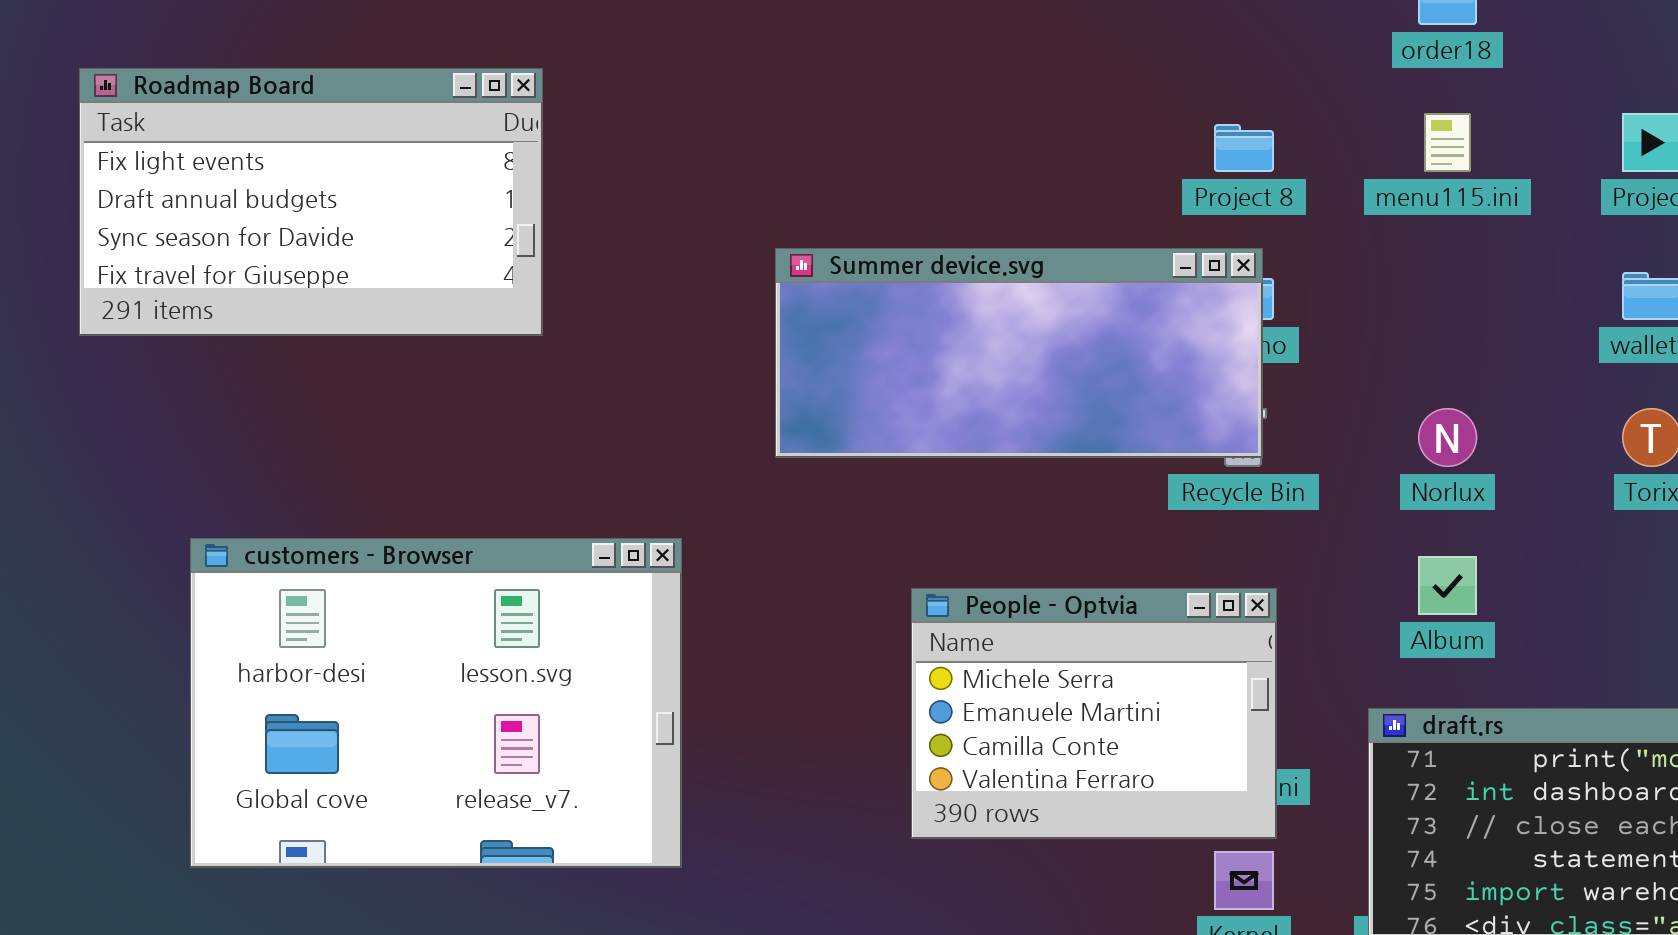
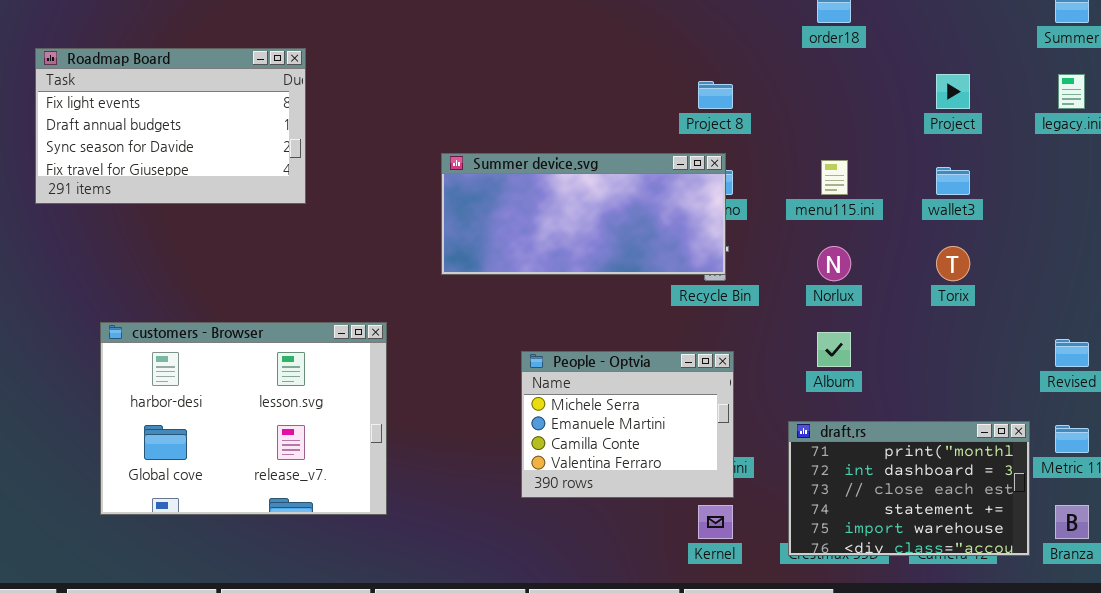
menu115.ini: [1424,113,1471,172] -> [821,160,848,195], moved

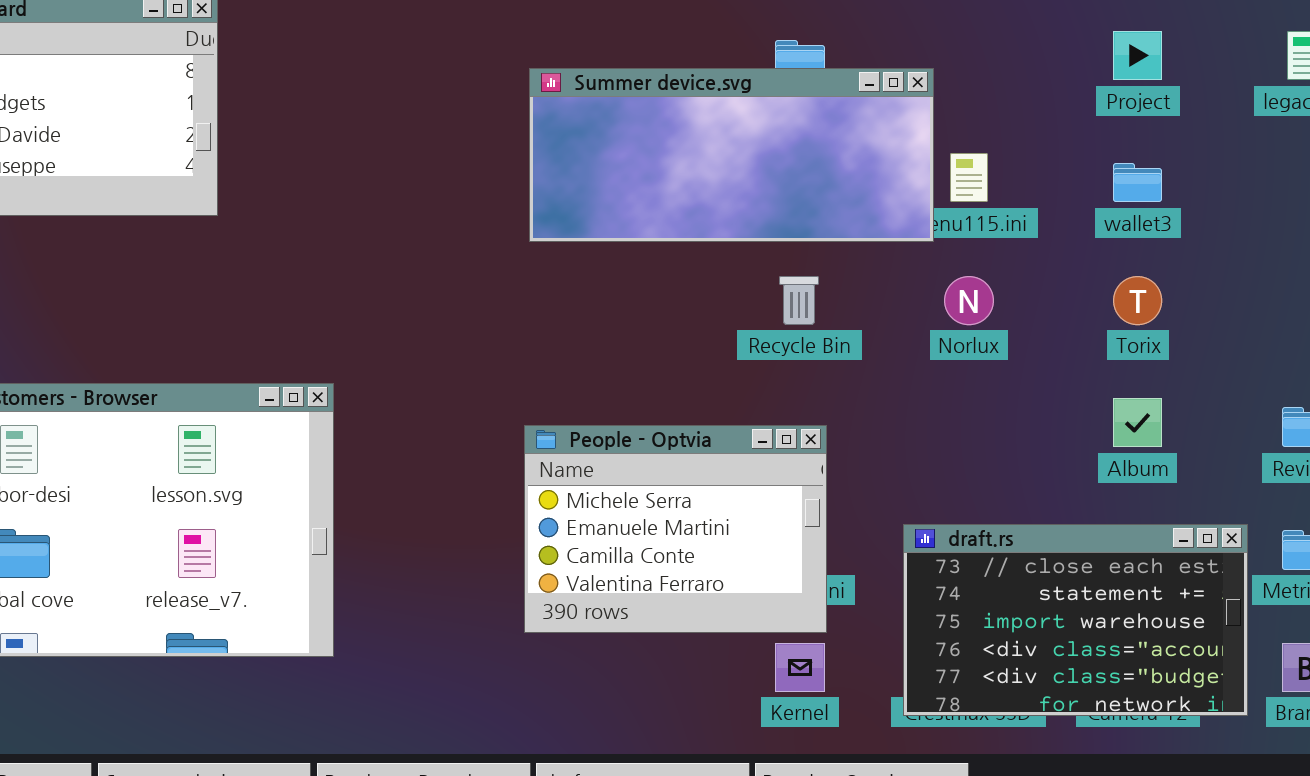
Summer device.svg: [441,153,726,275] -> [529,68,934,242], moved
Album: [817,332,851,367] -> [1113,398,1162,447], moved
draft.rs: [788,421,1030,556] -> [903,524,1248,716], scrolled down 2 rows

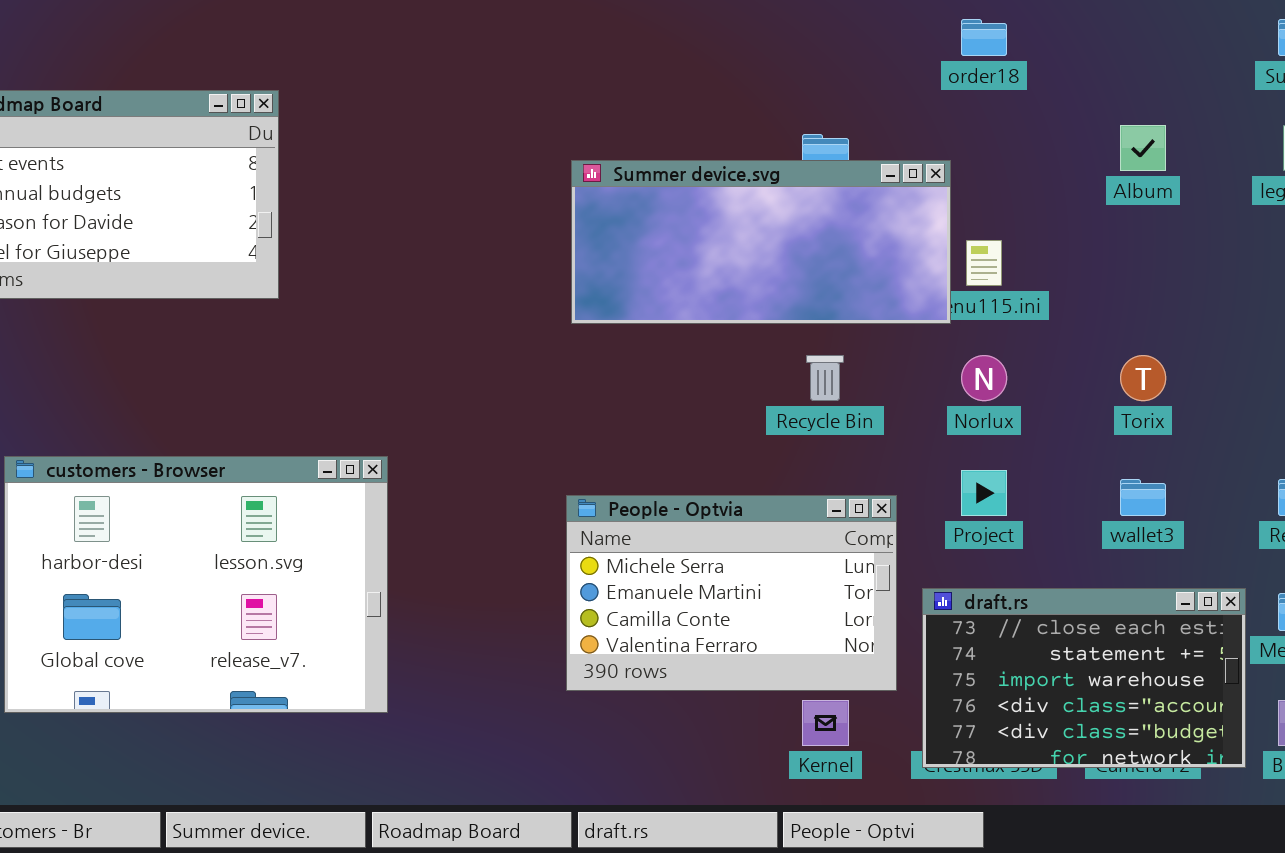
Project: [1113,31,1162,80] -> [961,470,1007,516], moved
wallet3: [1113,163,1162,202] -> [1120,479,1166,516], moved
Album: [1113,398,1162,447] -> [1120,125,1166,171], moved
People - Optvia: [524,425,827,633] -> [566,495,897,691], resized

